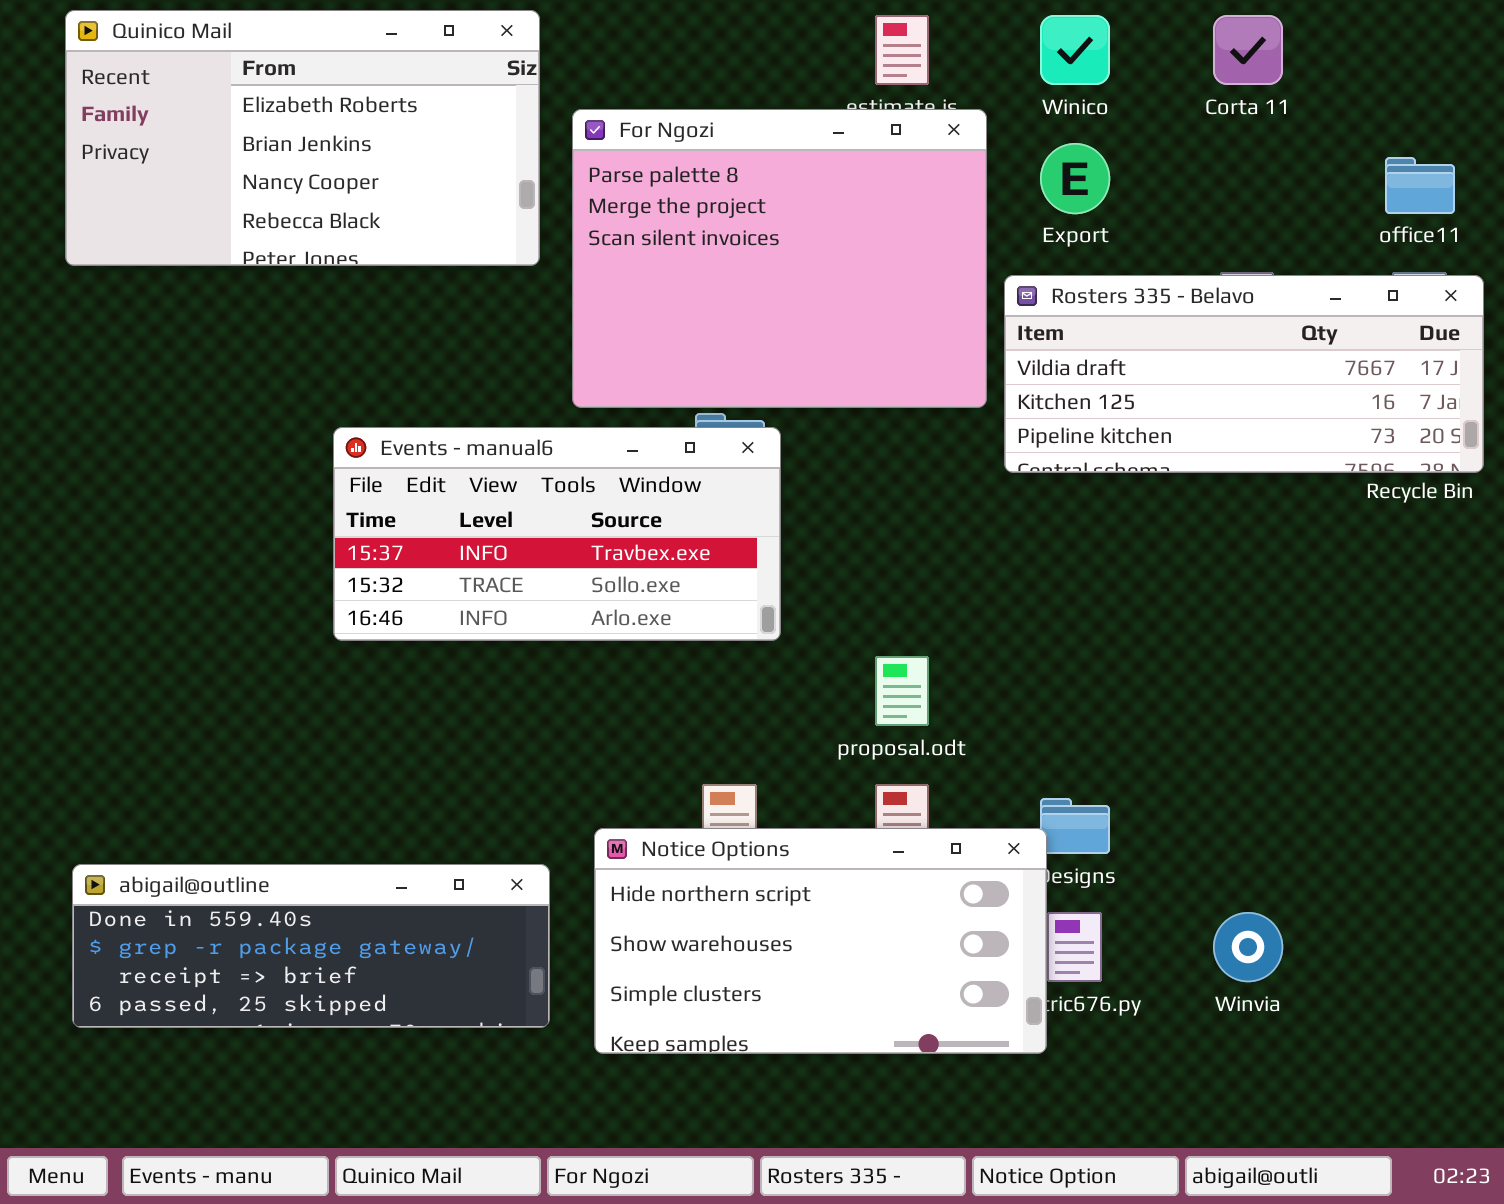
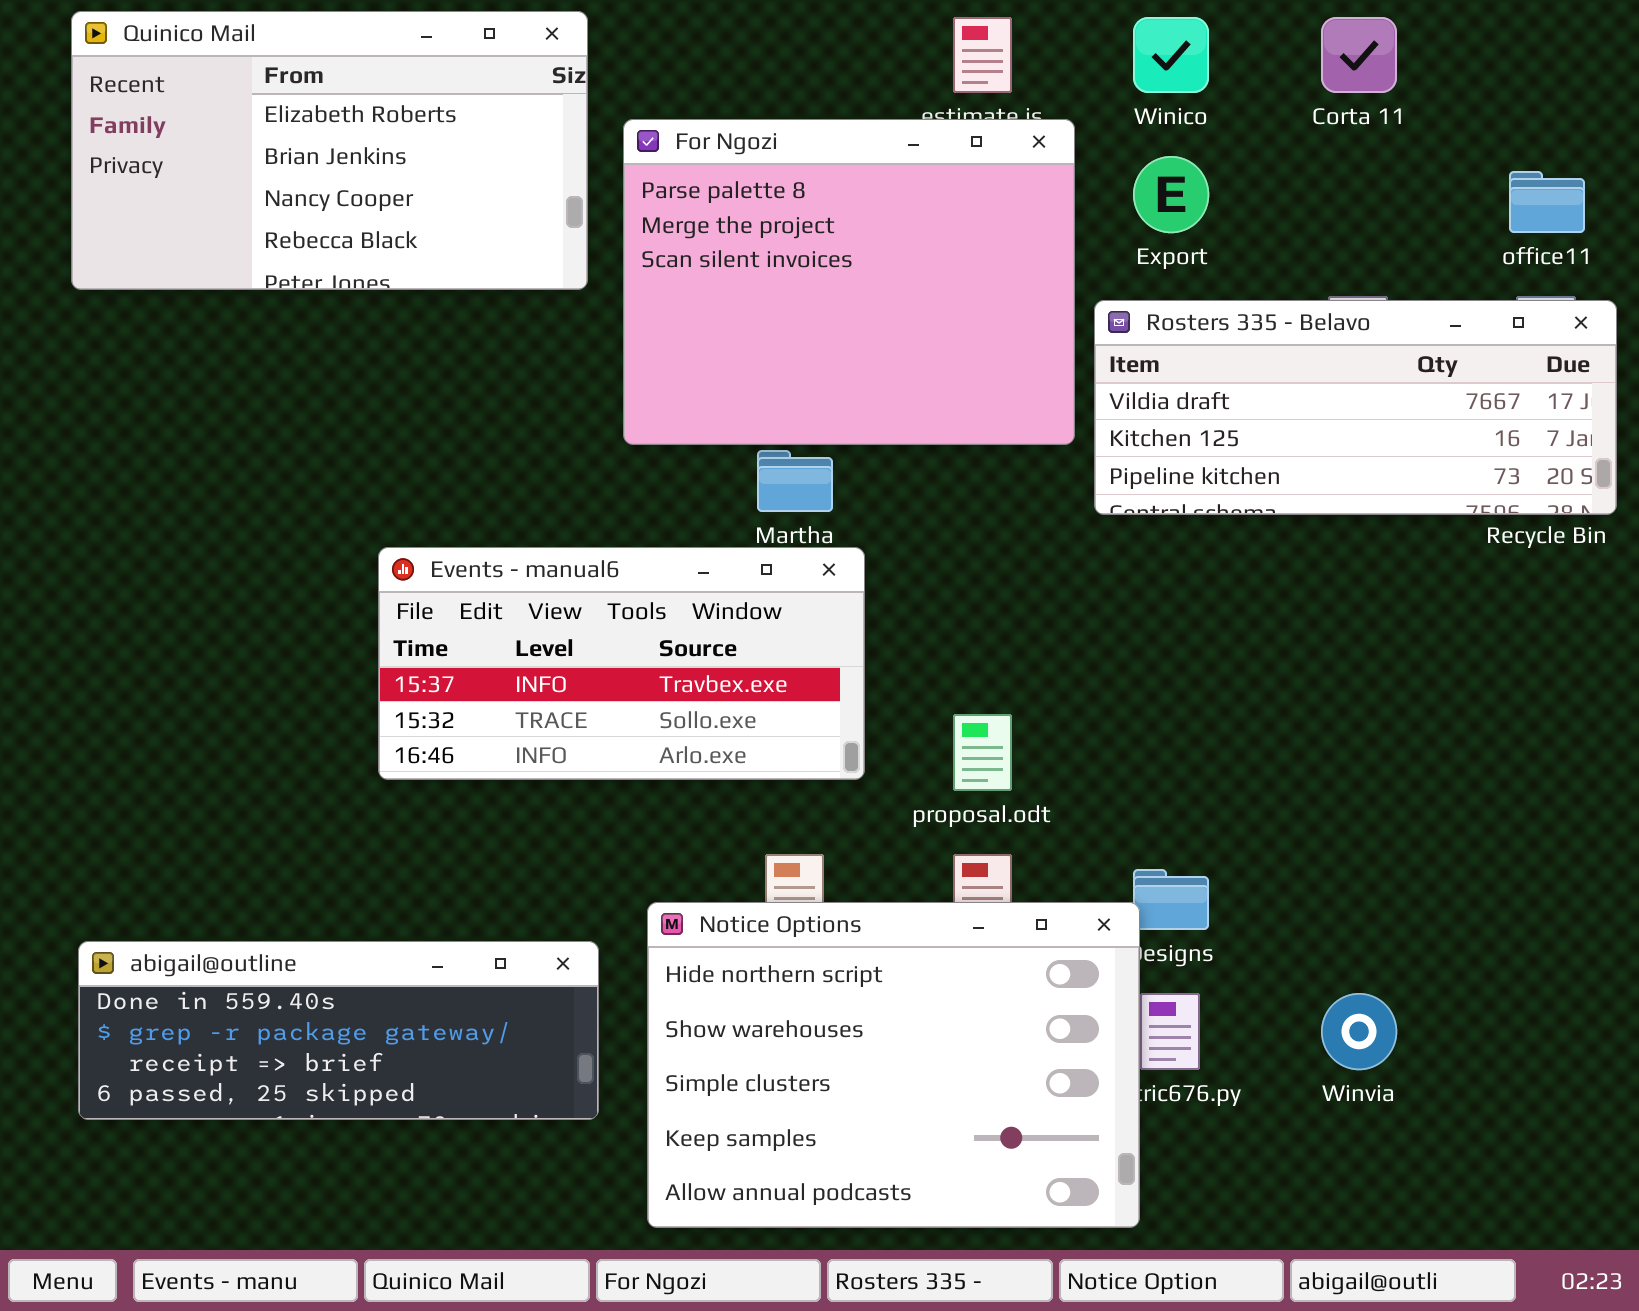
Events - manual6: [333,427,781,641] -> [378,547,865,780], moved
Notice Options: [594,828,1047,1054] -> [647,902,1140,1228], resized

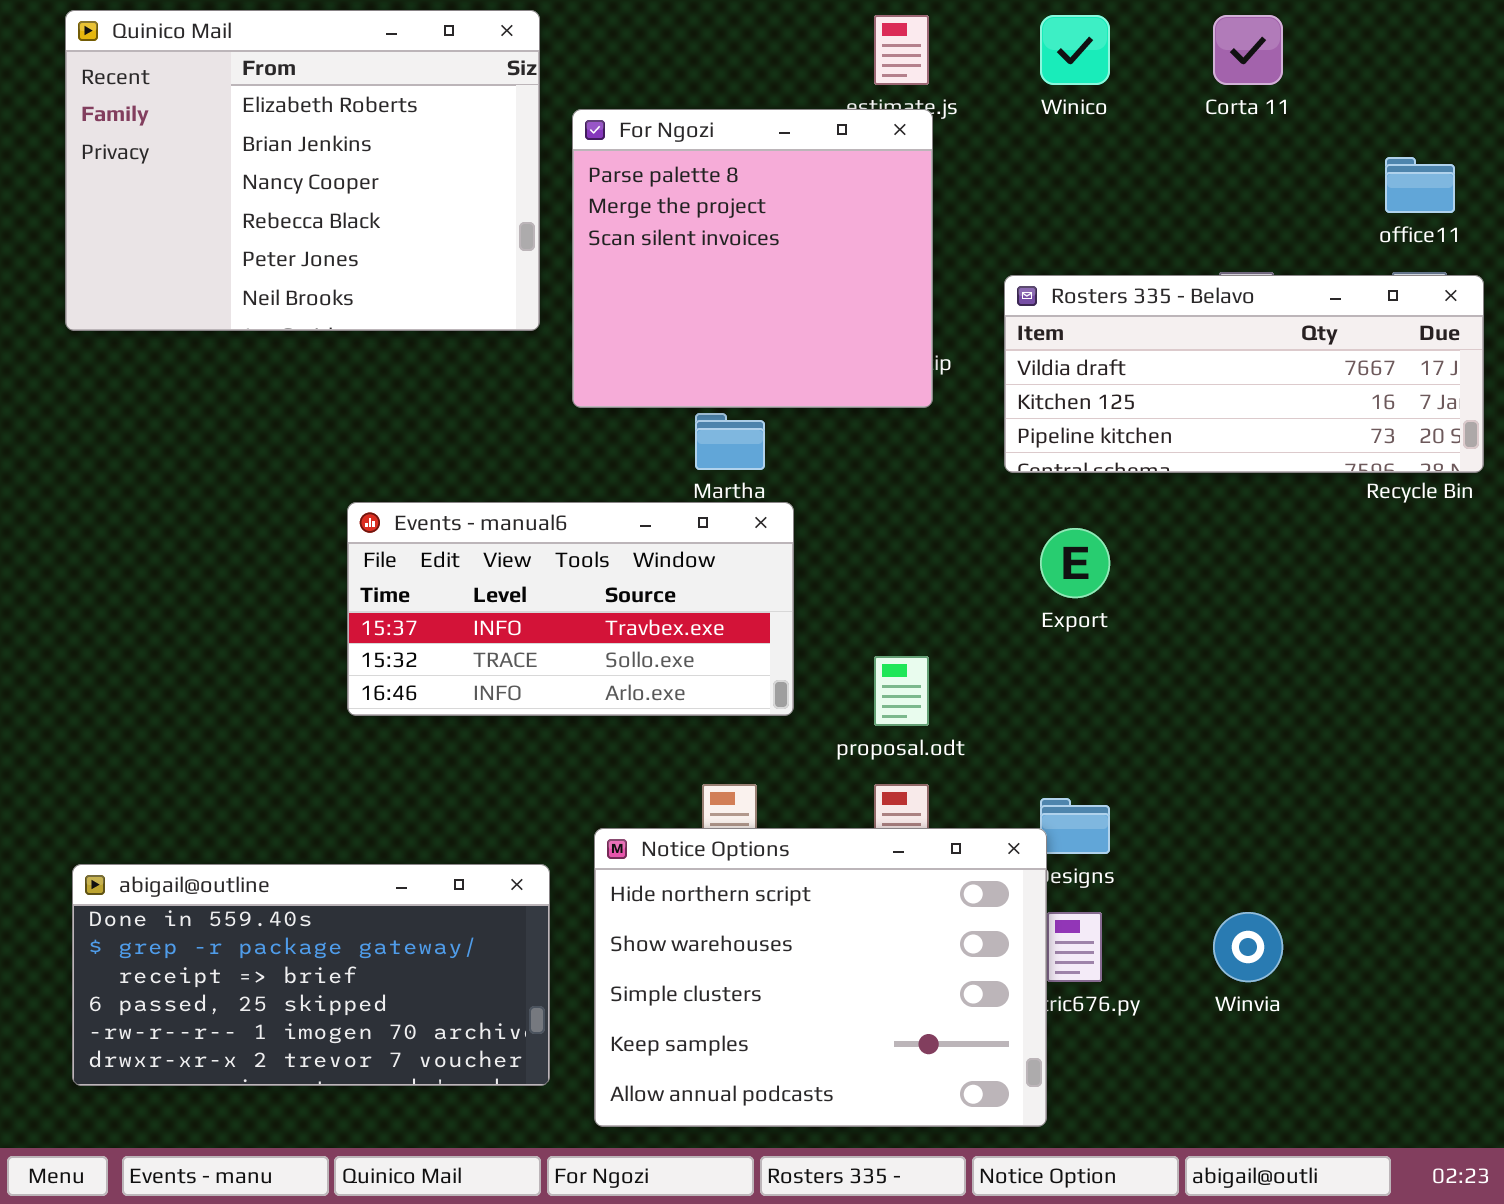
Quinico Mail: [71,11,588,290] -> [65,10,540,331], resized
For Ngozi: [623,119,1075,445] -> [572,109,933,408], resized
Export: [1133,156,1209,233] -> [1040,528,1110,598], moved
abigail@outline: [78,941,599,1120] -> [72,864,550,1086], resized

